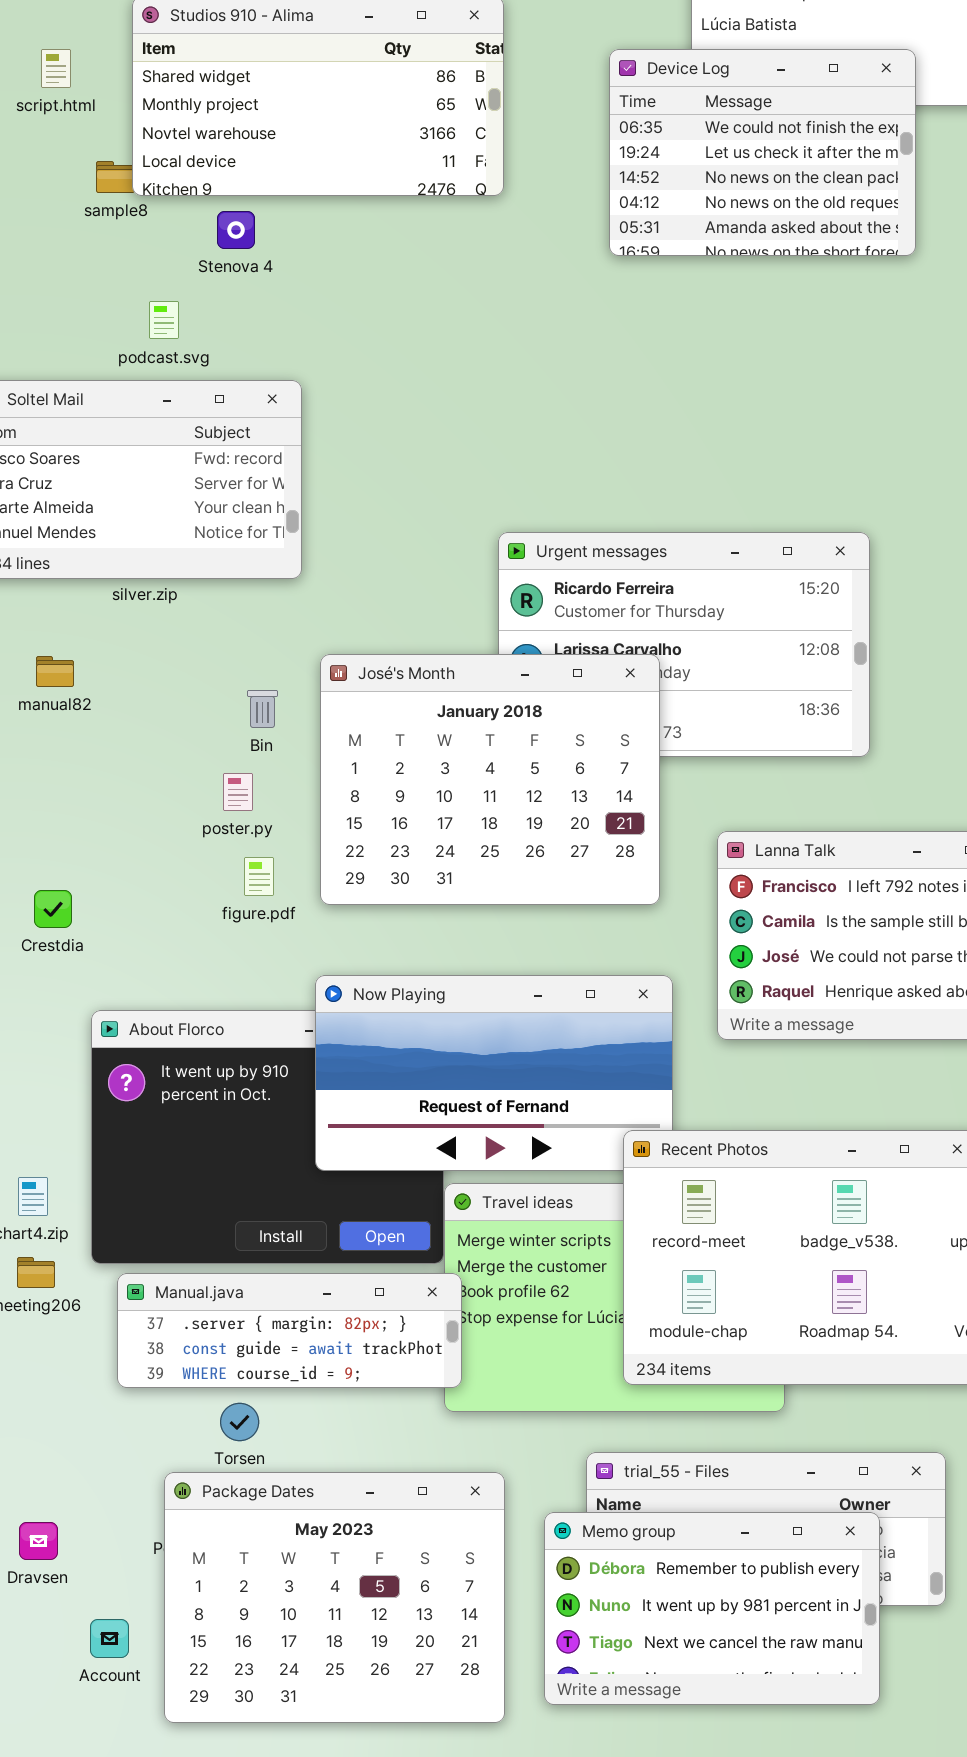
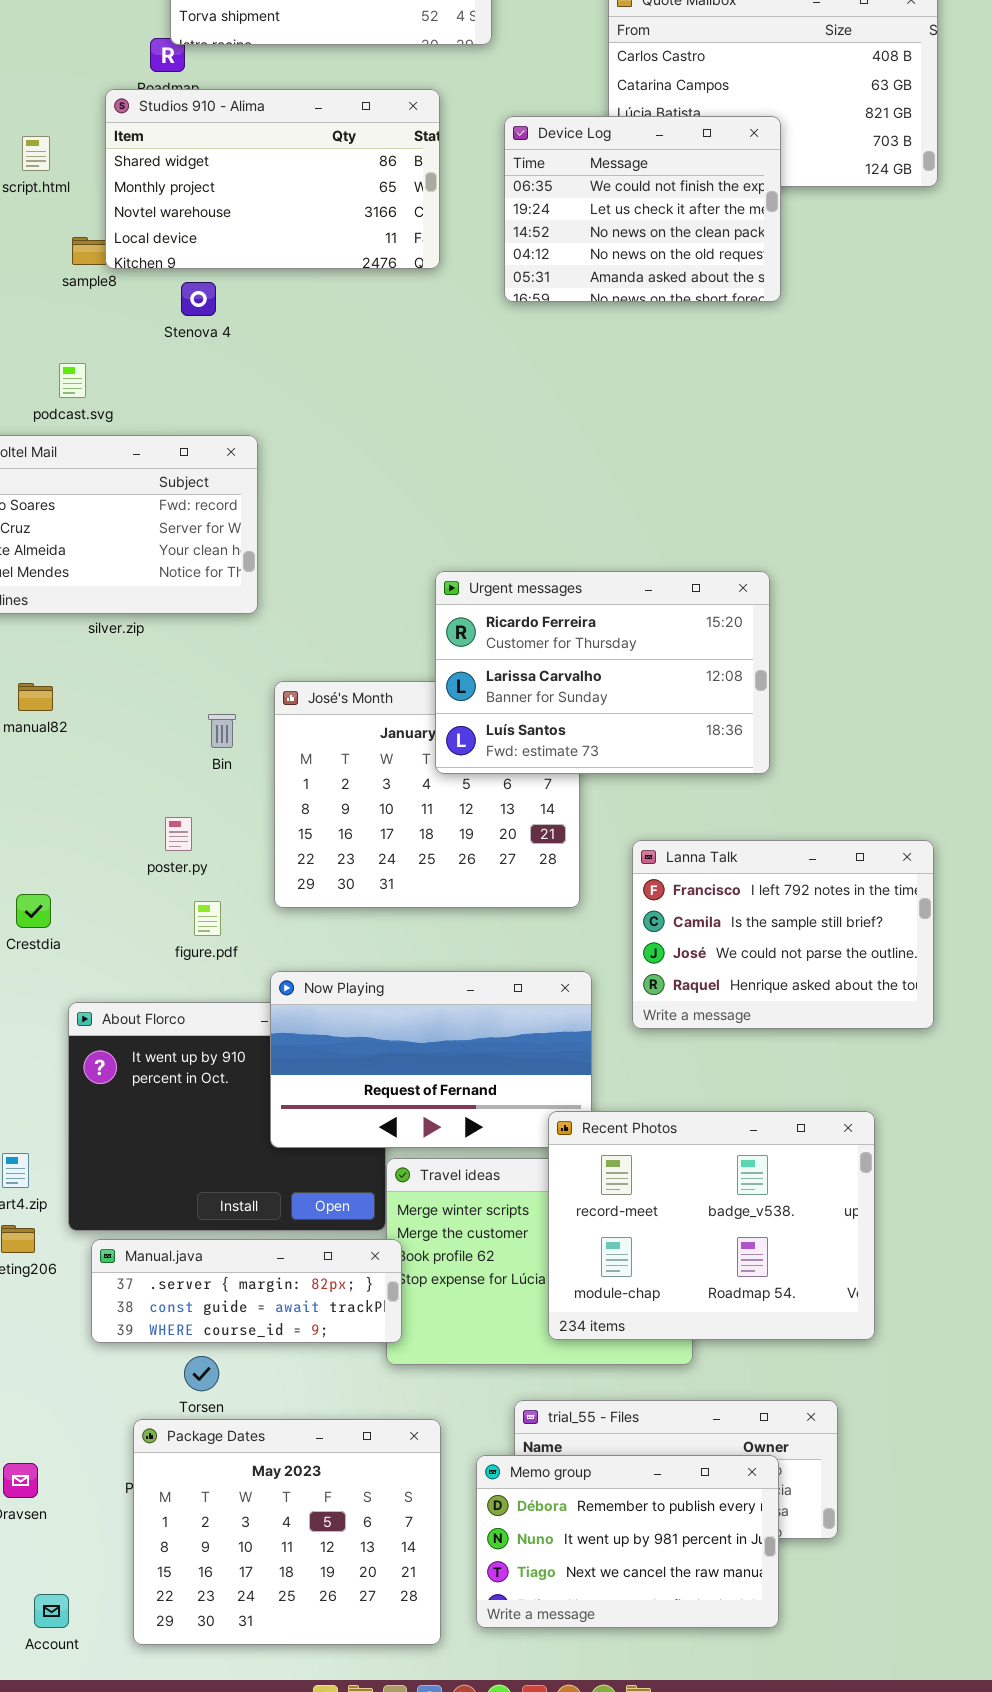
Device Log: [609,49,916,256] -> [504,116,781,302], moved
podcast.svg: [149,301,179,339] -> [59,363,86,398], moved
Urgent messages: [498,532,870,757] -> [435,571,770,774], raised
poster.py: [223,773,253,811] -> [165,817,192,851], moved
figure.pdf: [244,857,274,896] -> [194,901,221,936], moved
Account: [90,1619,129,1658] -> [34,1594,69,1628], moved

